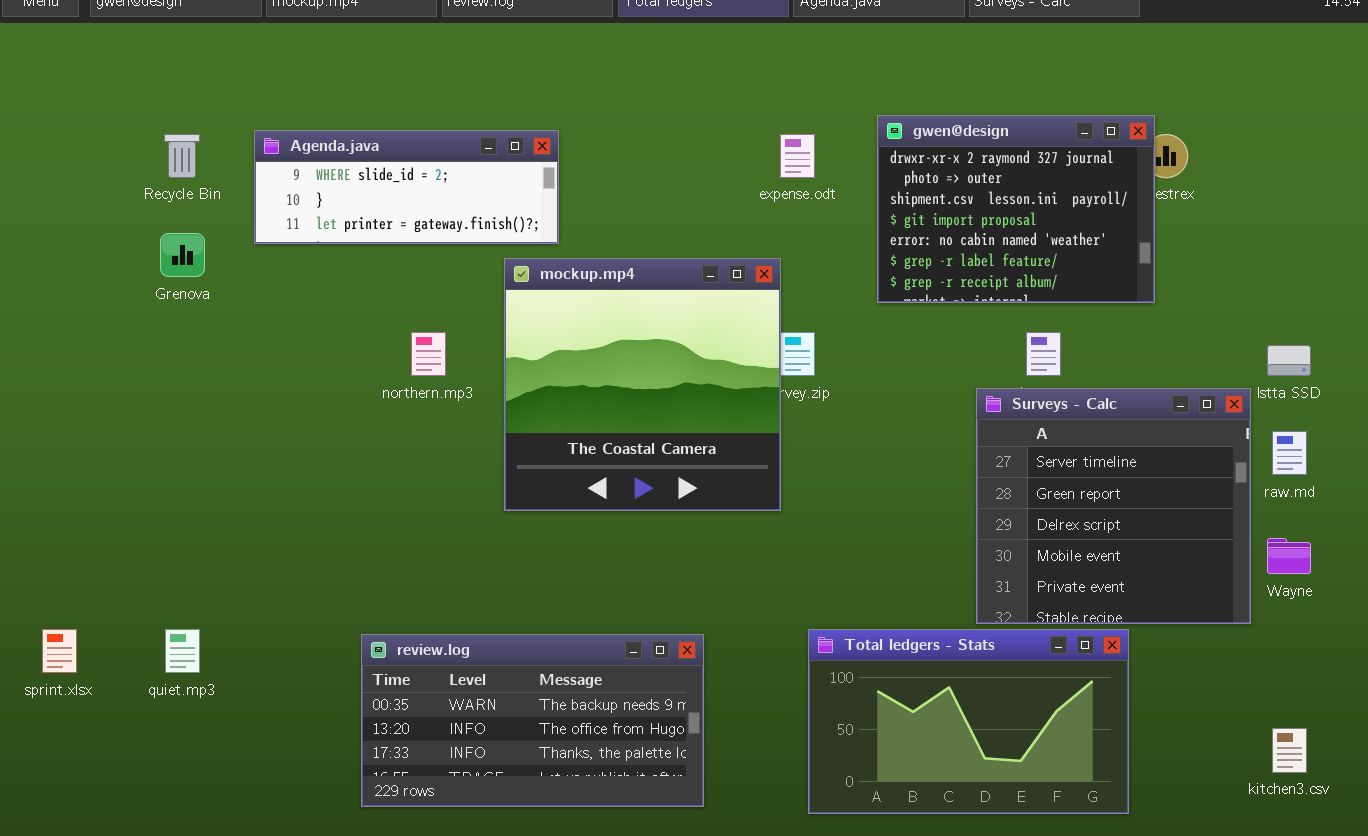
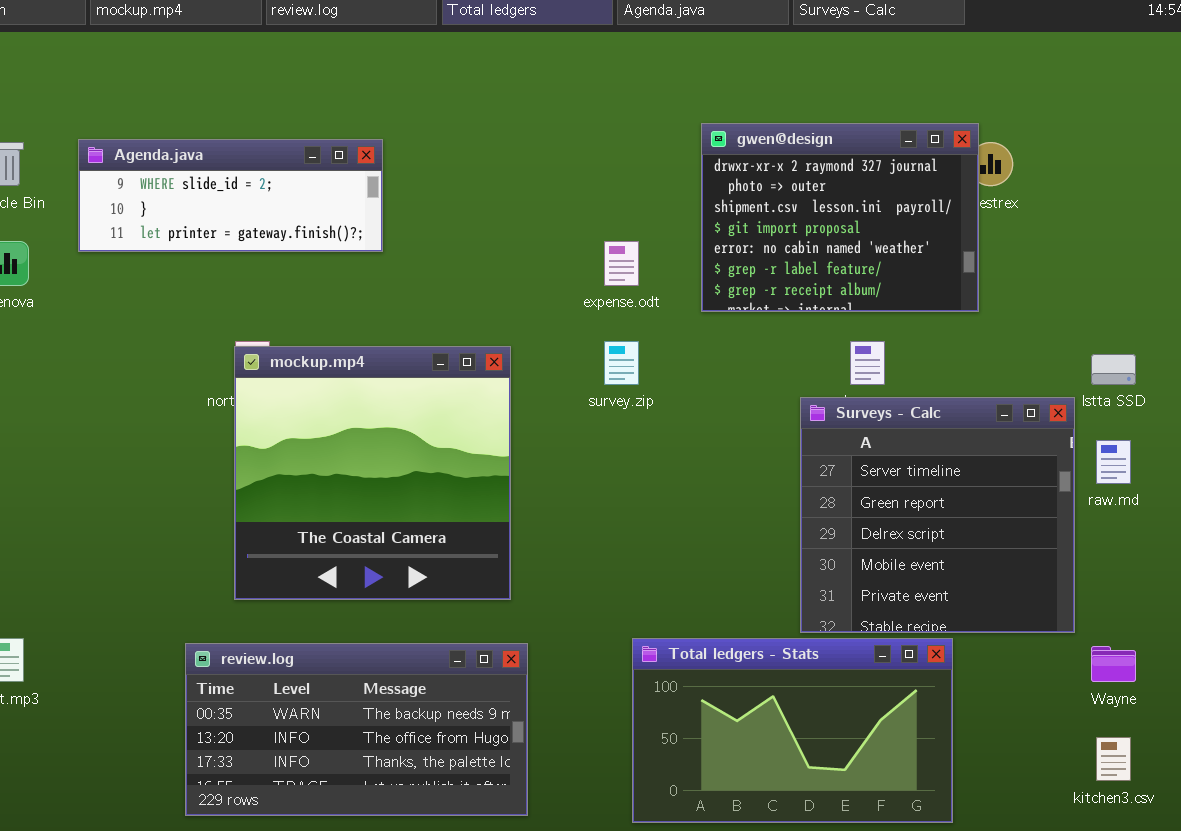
expense.odt: [780,134,815,178] -> [604,241,639,286], moved
mockup.mp4: [504,258,781,511] -> [234,346,511,600], moved
Wayne: [1267,538,1311,574] -> [1091,646,1136,682], moved

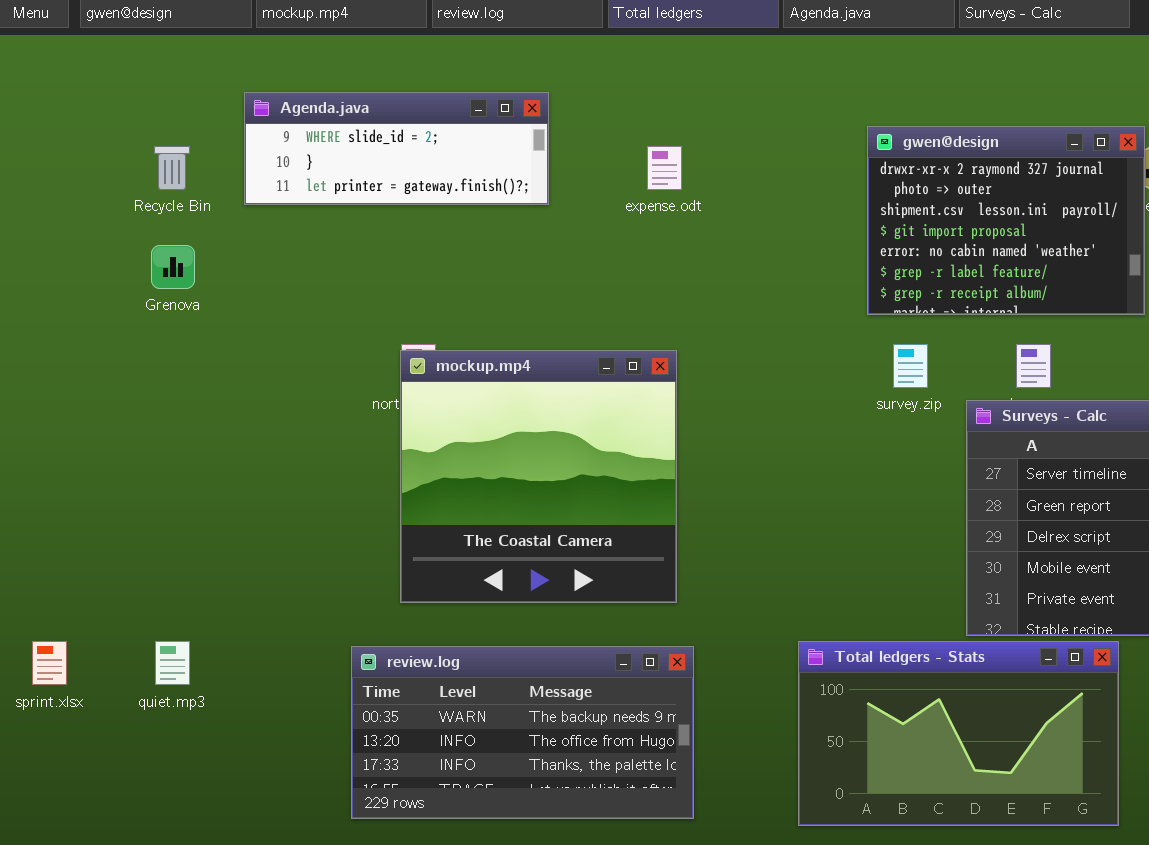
Agenda.java: [78,139,383,252] -> [244,92,549,205], moved
expense.odt: [604,241,639,286] -> [647,146,682,190], moved
survey.zip: [604,341,639,385] -> [893,344,928,388], moved

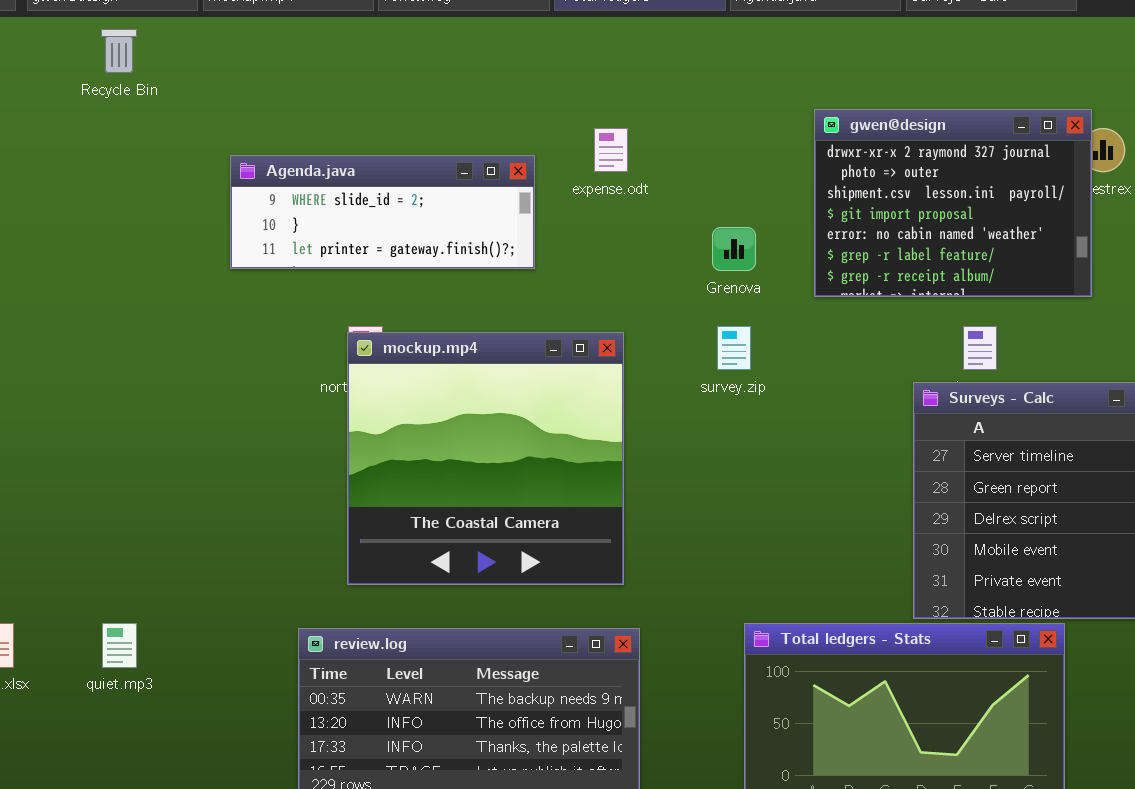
Agenda.java: [244,92,549,205] -> [230,155,535,269], moved
Recycle Bin: [154,146,190,190] -> [101,29,137,73], moved
Grenova: [151,245,195,289] -> [712,227,756,271], moved
survey.zip: [893,344,928,388] -> [717,326,751,370], moved

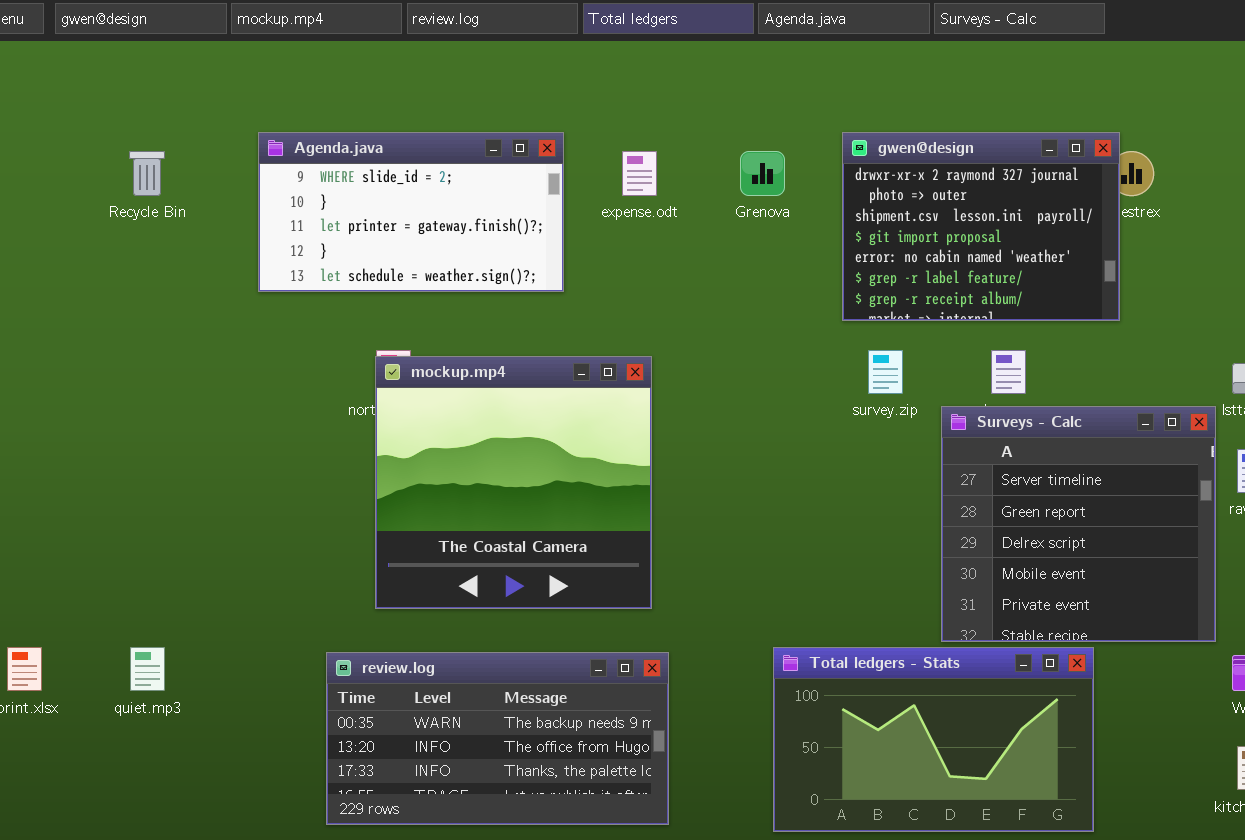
Recycle Bin: [101,29,137,73] -> [129,151,165,196], moved
Agenda.java: [230,155,535,269] -> [258,132,564,292], resized
Grenova: [712,227,756,271] -> [740,151,785,196], moved
survey.zip: [717,326,751,370] -> [868,350,903,394], moved

